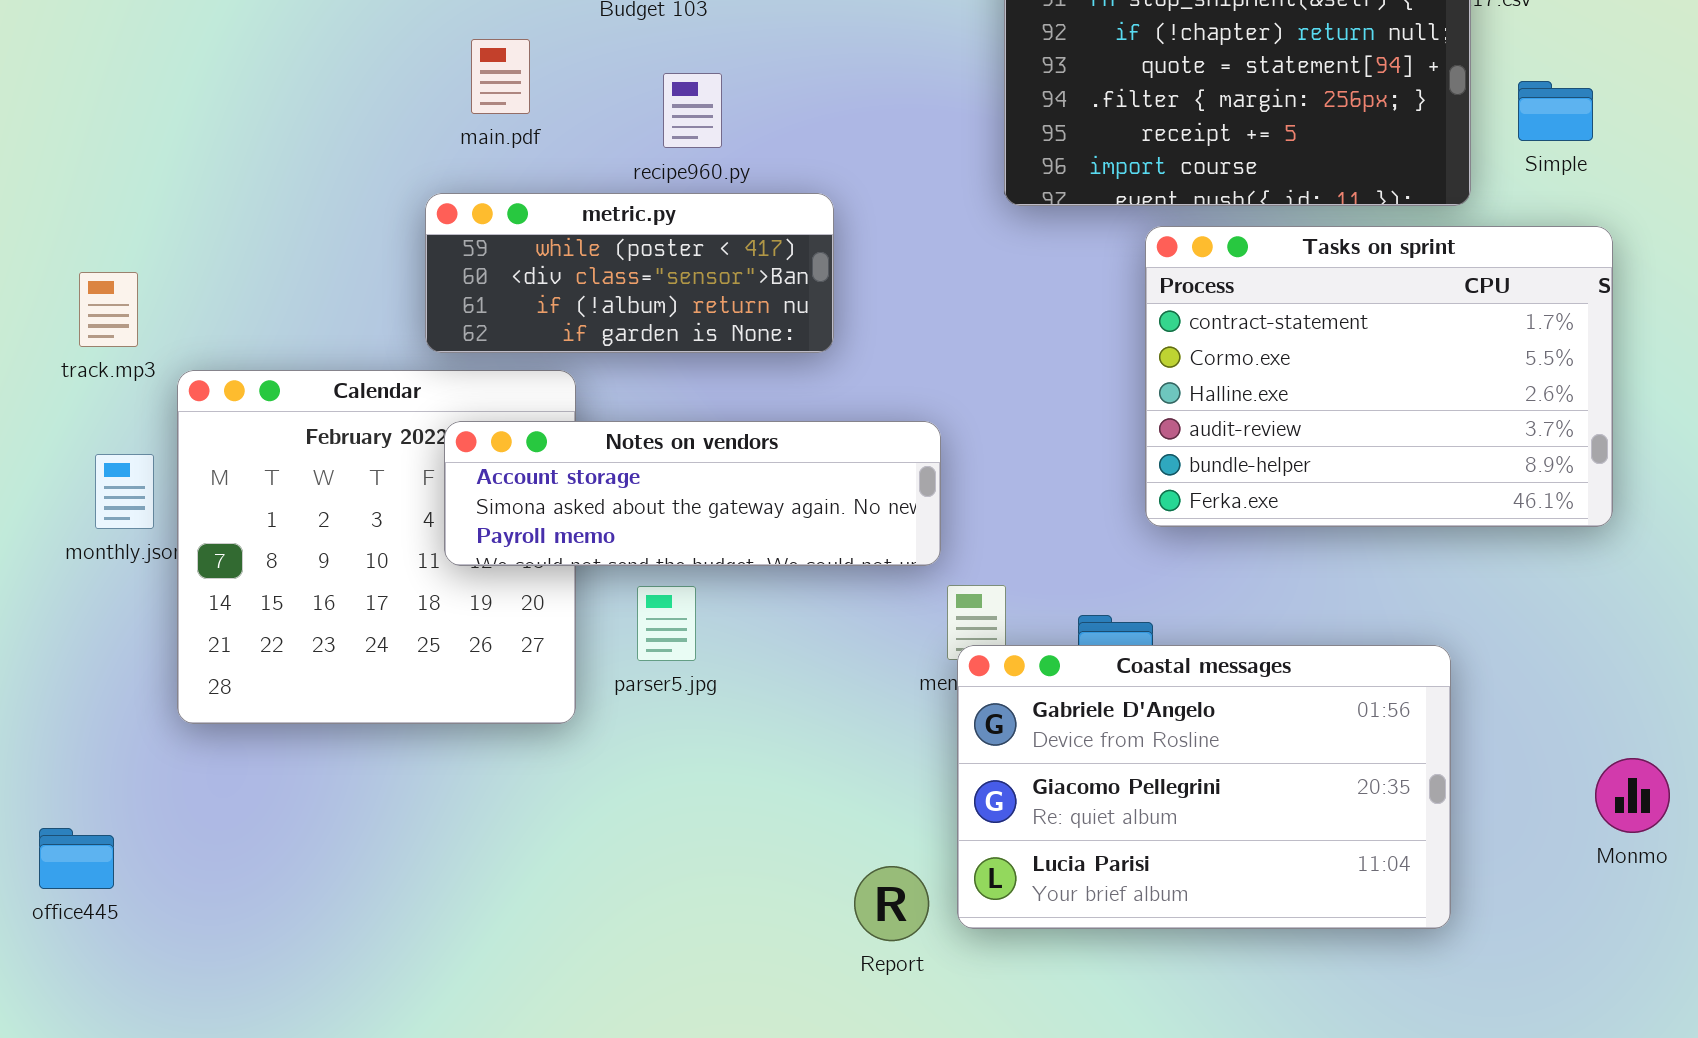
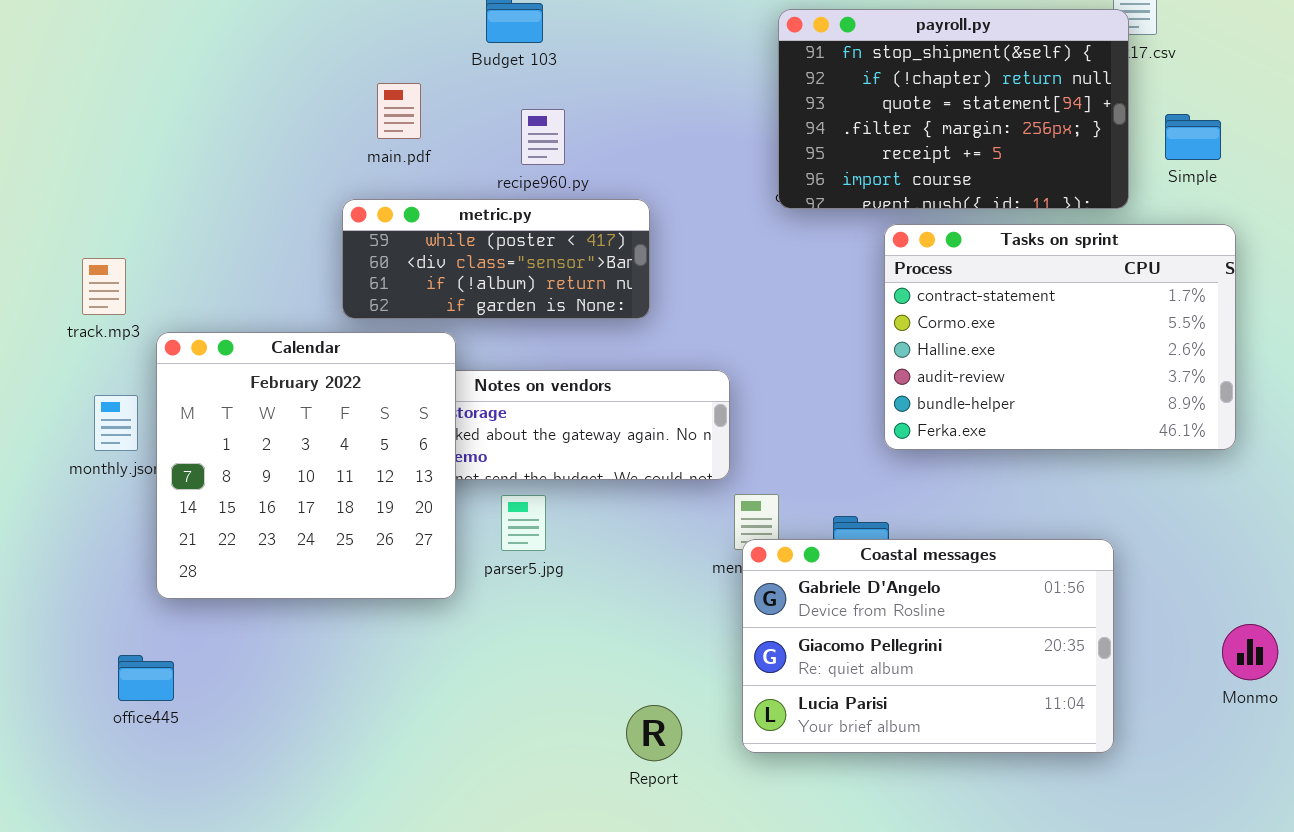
Calendar: [177,370,576,724] -> [156,332,456,599], raised
office445: [39,828,114,889] -> [118,655,174,701], moved
Report: [854,866,929,941] -> [626,705,682,761], moved

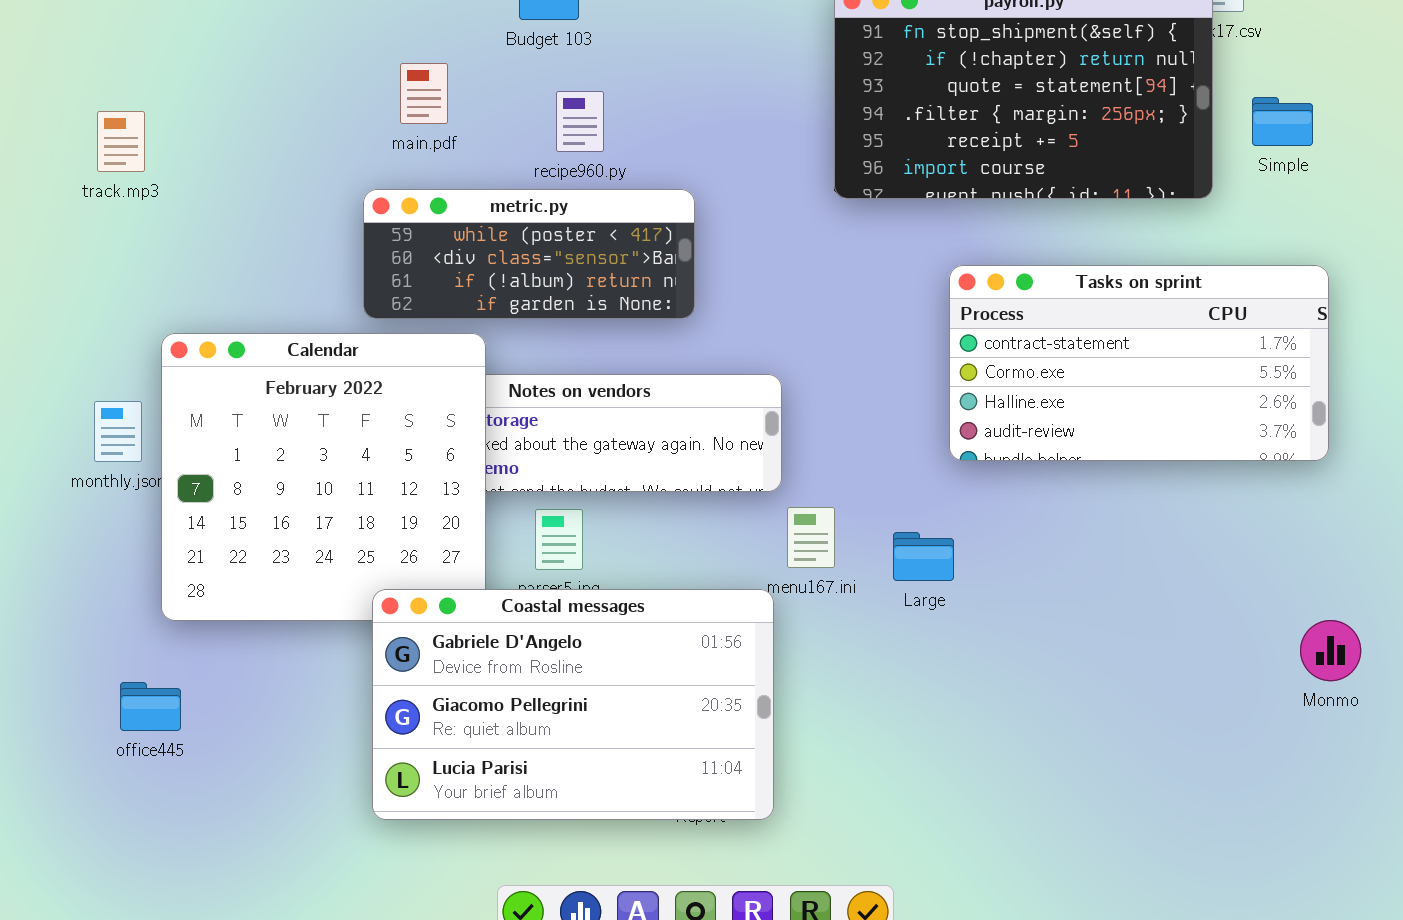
Tasks on sprint: [884,224,1236,450] -> [949,265,1329,461], resized
track.mp3: [82,258,126,315] -> [97,111,145,172], moved
Coastal messages: [742,539,1114,753] -> [372,589,774,820], moved
Monmo: [1222,624,1278,680] -> [1300,620,1361,681], moved

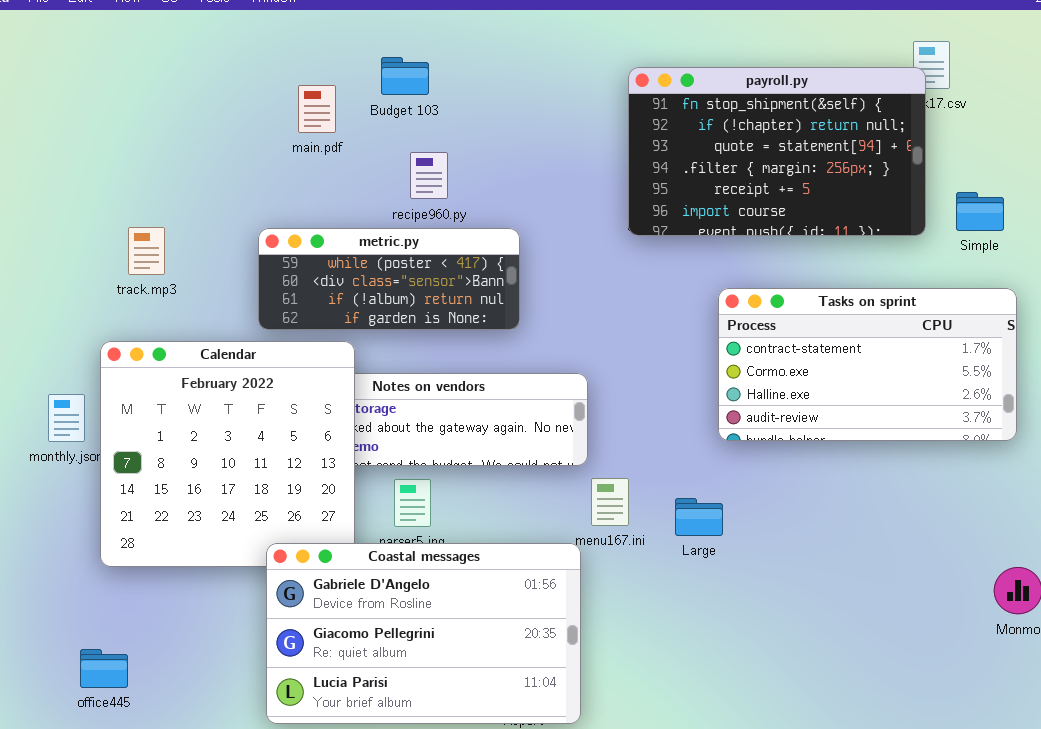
main.pdf: [400,63,448,124] -> [298,85,336,133], moved
Simple: [1252,97,1313,146] -> [956,192,1004,231], moved
track.mp3: [97,111,145,172] -> [128,227,165,275], moved
office445: [120,682,181,731] -> [80,649,128,688], moved

